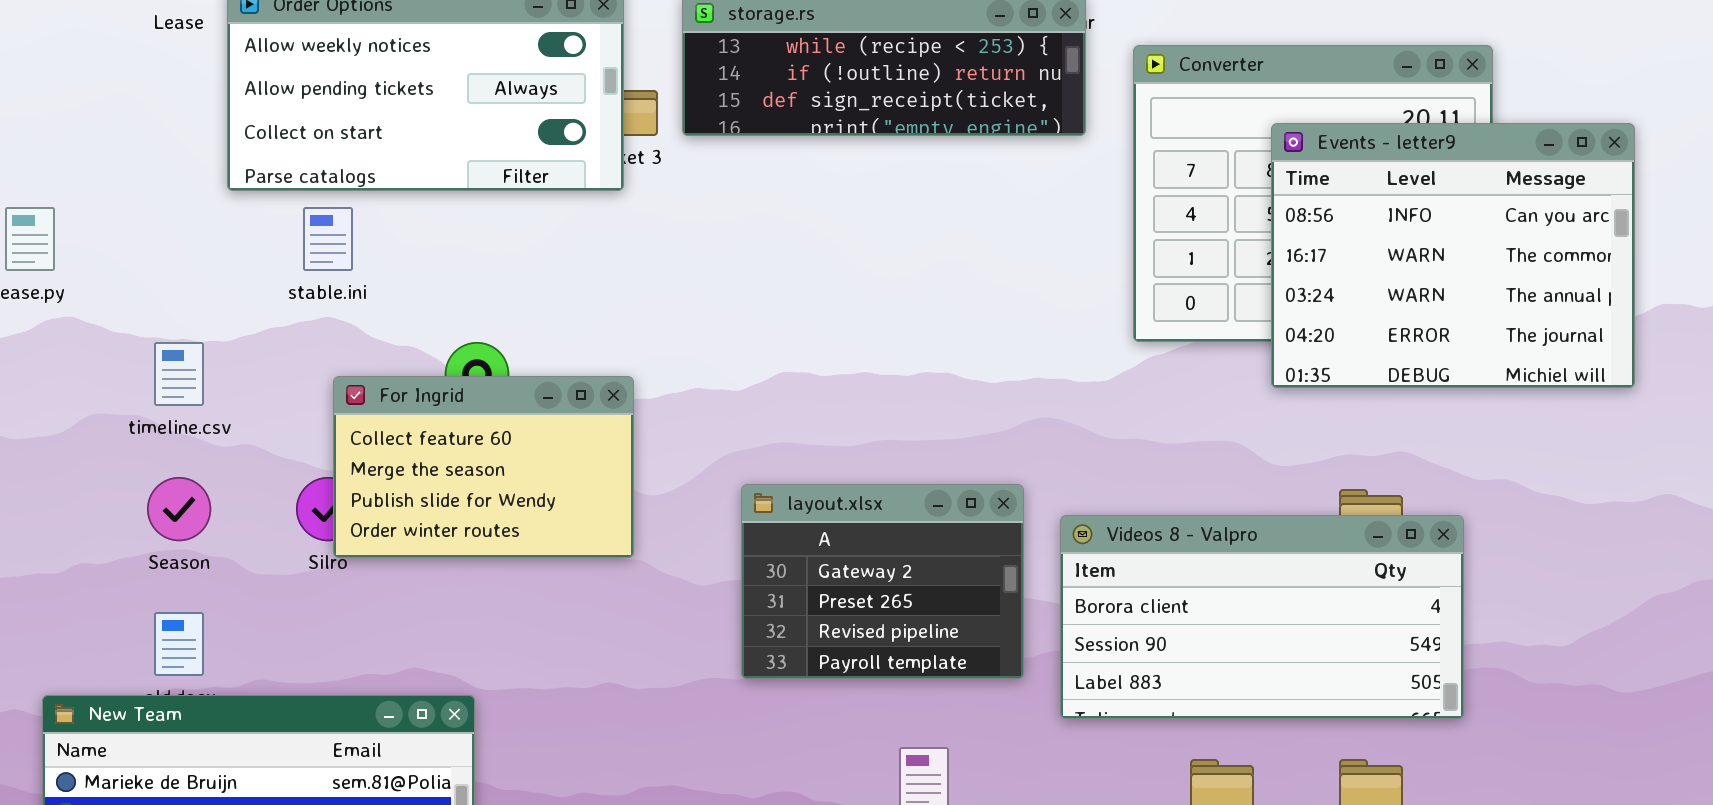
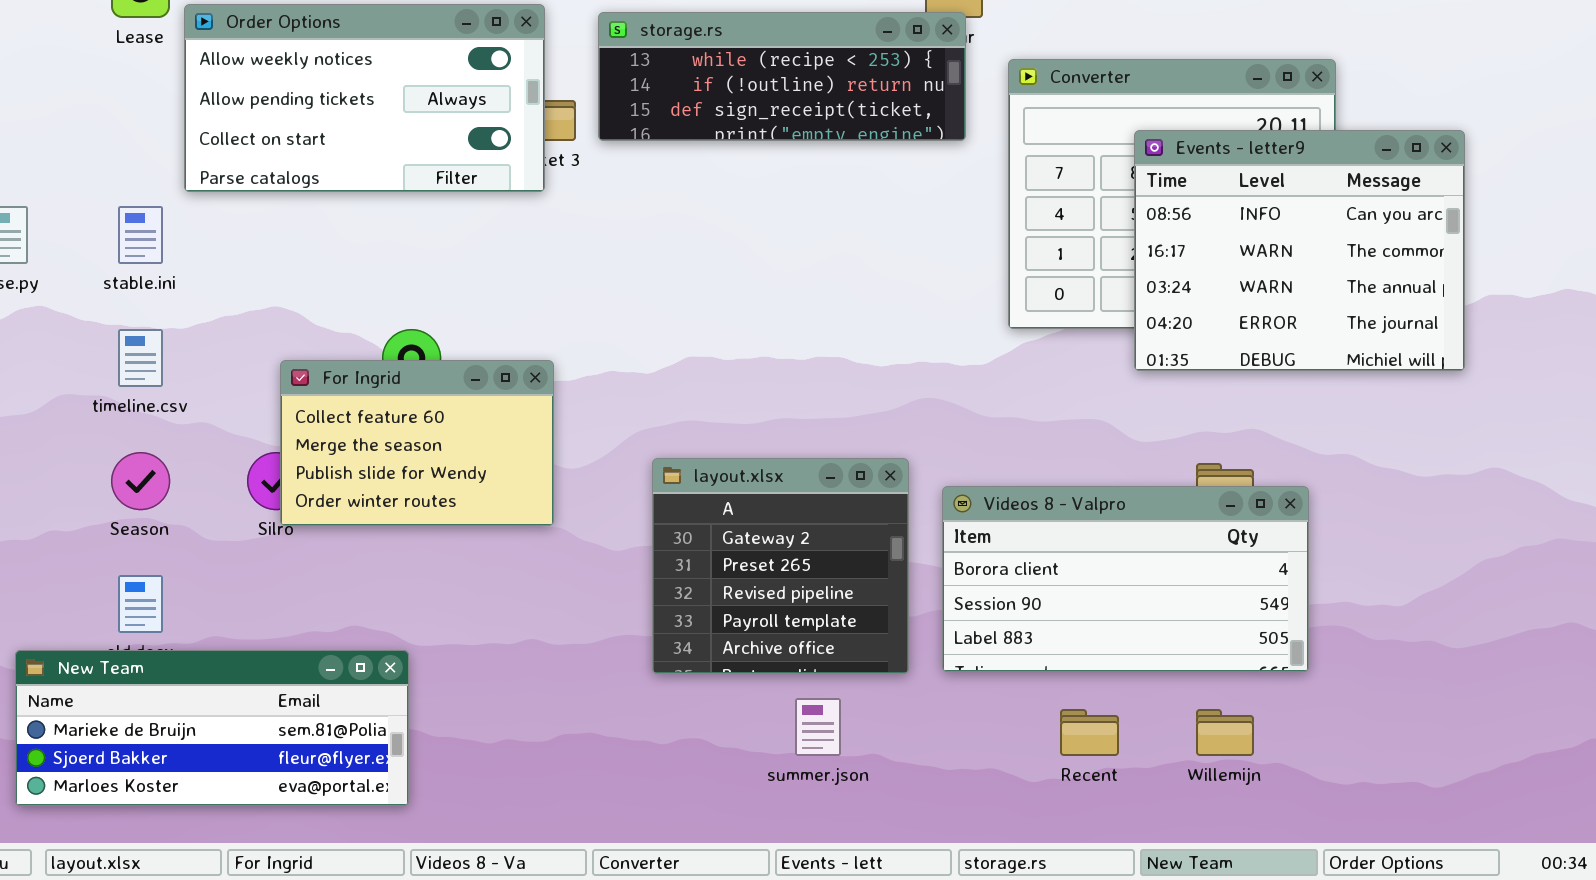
stable.ini: [303,207,353,271] -> [118,206,163,264], moved
layout.xlsx: [741,484,1024,679] -> [652,458,909,674], resized

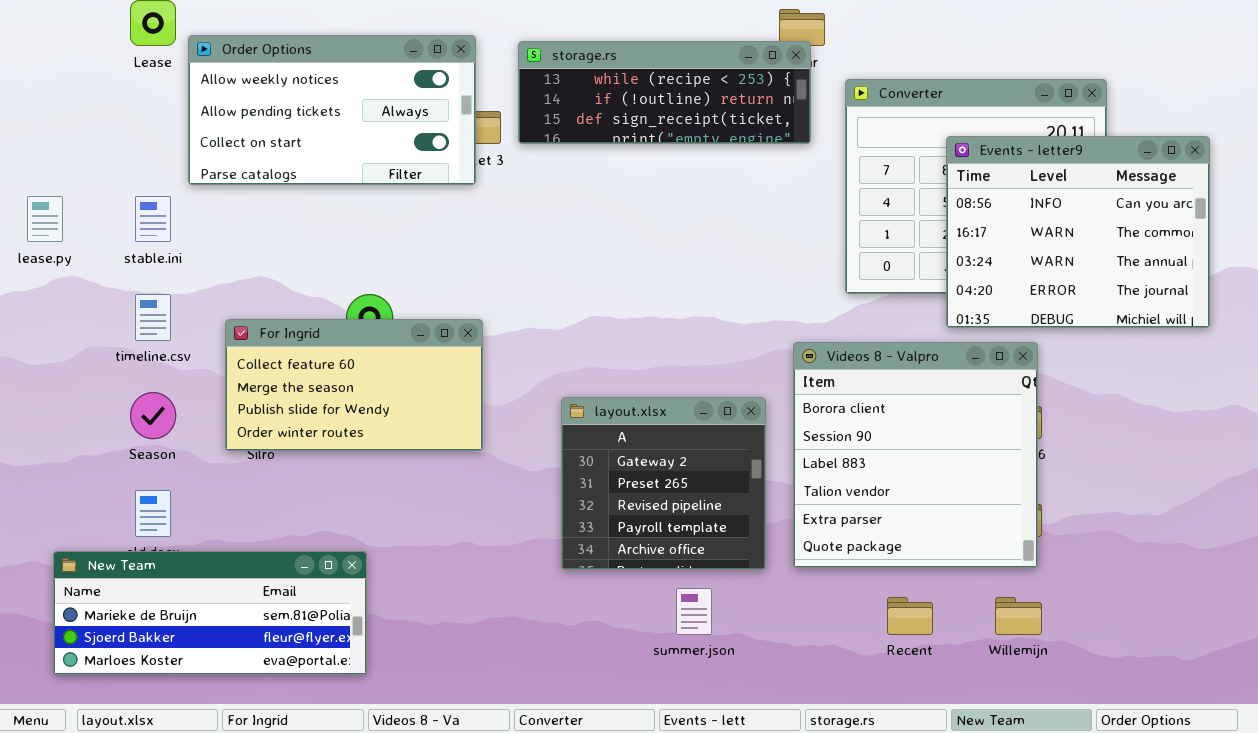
For Ingrid: [280,360,554,526] -> [225,319,483,451], resized
Videos 8 - Valpro: [942,486,1309,672] -> [793,342,1038,568], resized

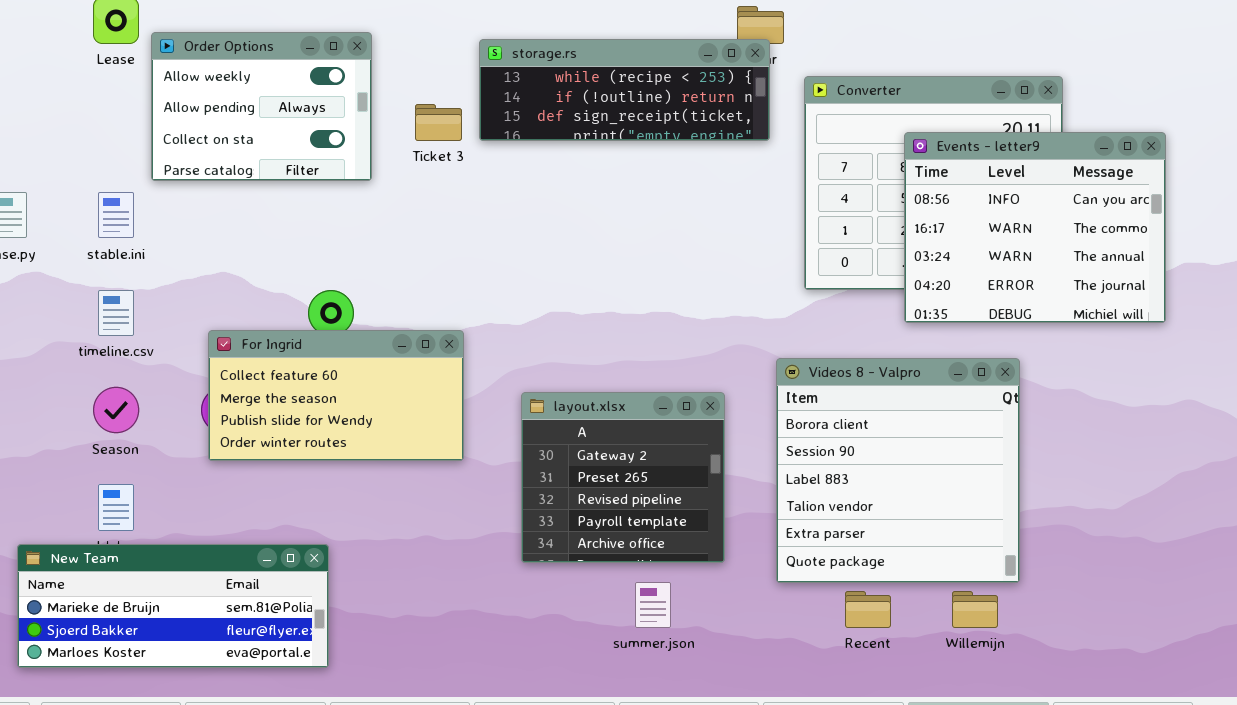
Order Options: [188,35,476,185] -> [151,32,372,181], resized
For Ingrid: [225,319,483,451] -> [208,330,464,461], moved
Videos 8 - Valpro: [793,342,1038,568] -> [776,358,1020,583], moved

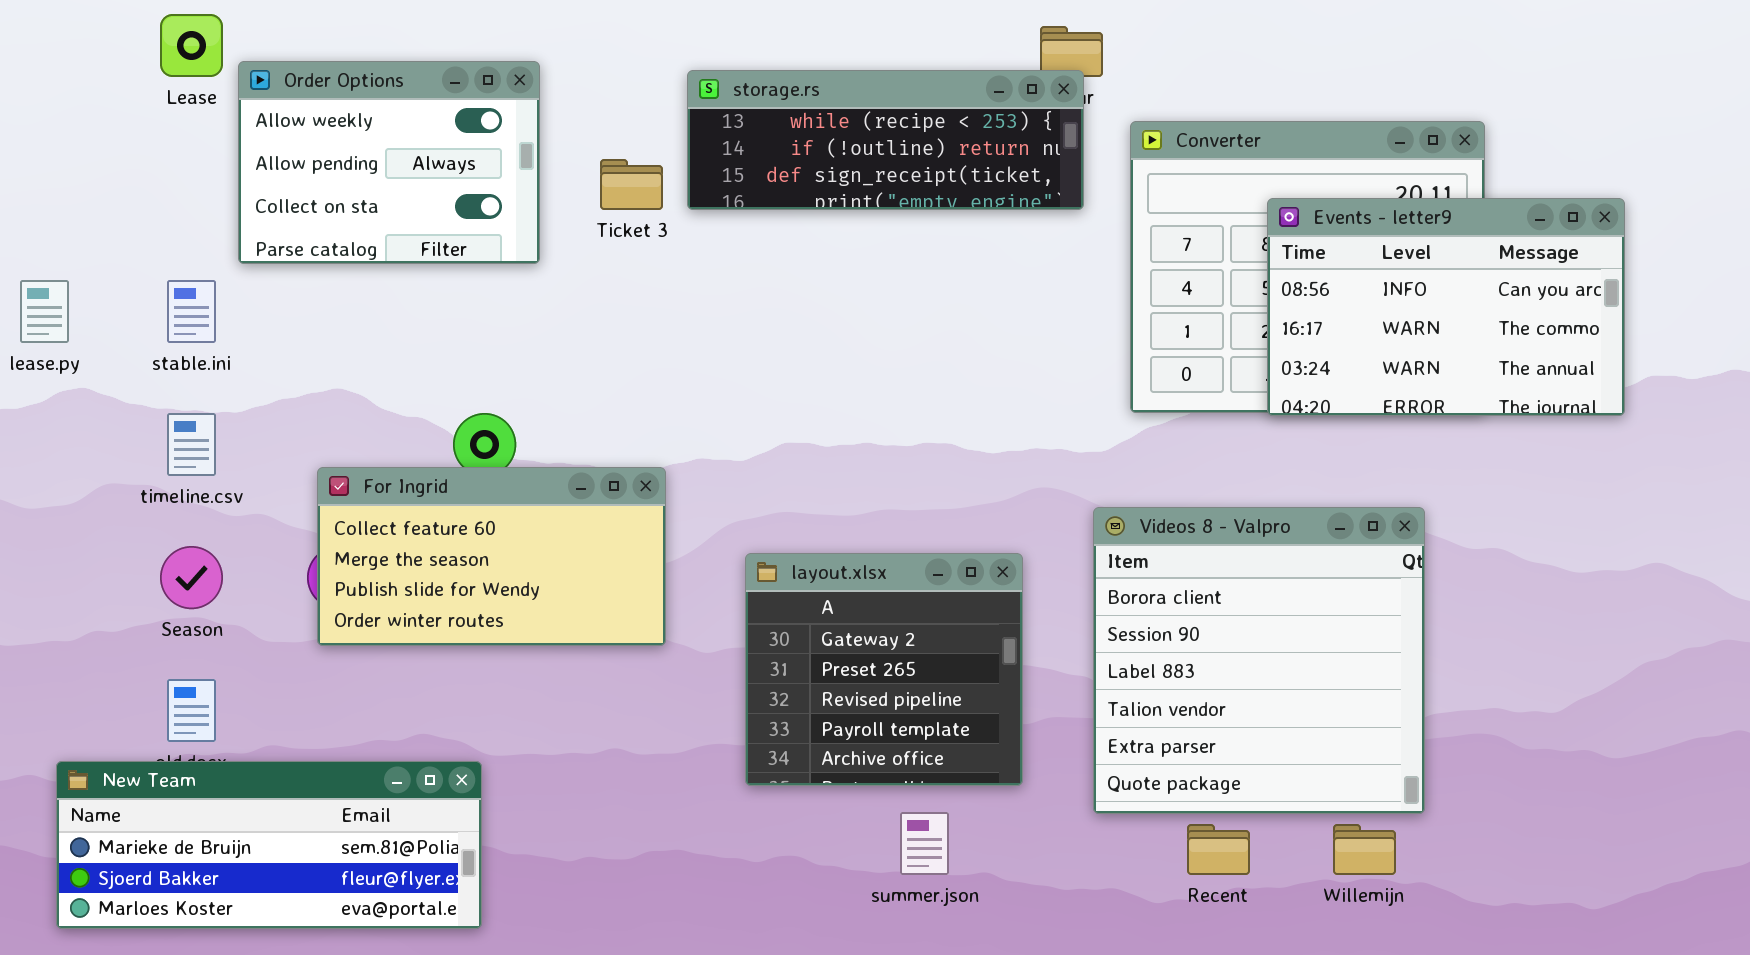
Events - letter9: [904,132,1166,323] -> [1267,198,1625,416], resized

